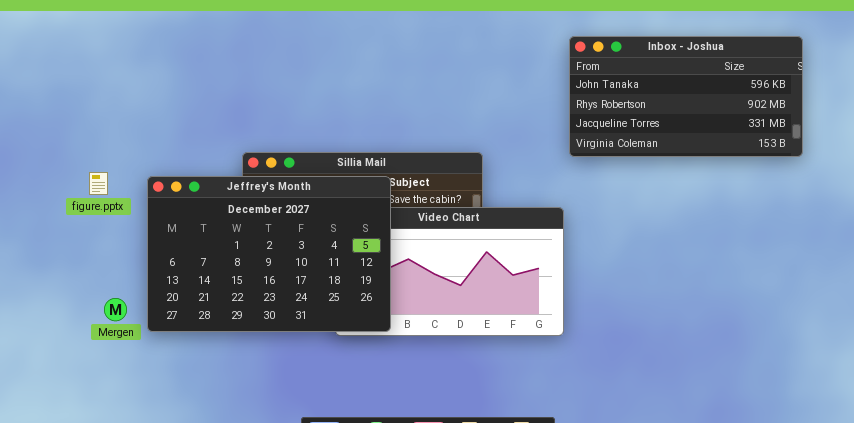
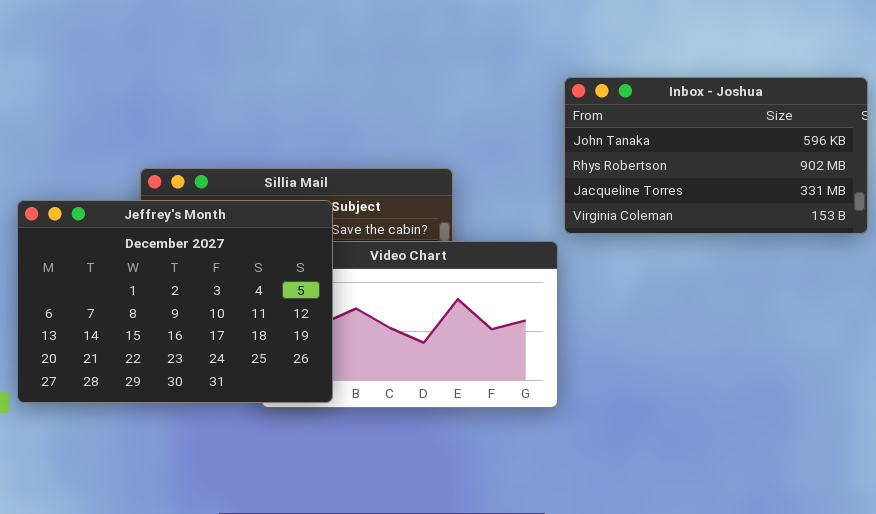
Inbox - Joshua: [569,36,803,157] -> [564,77,868,234], moved

